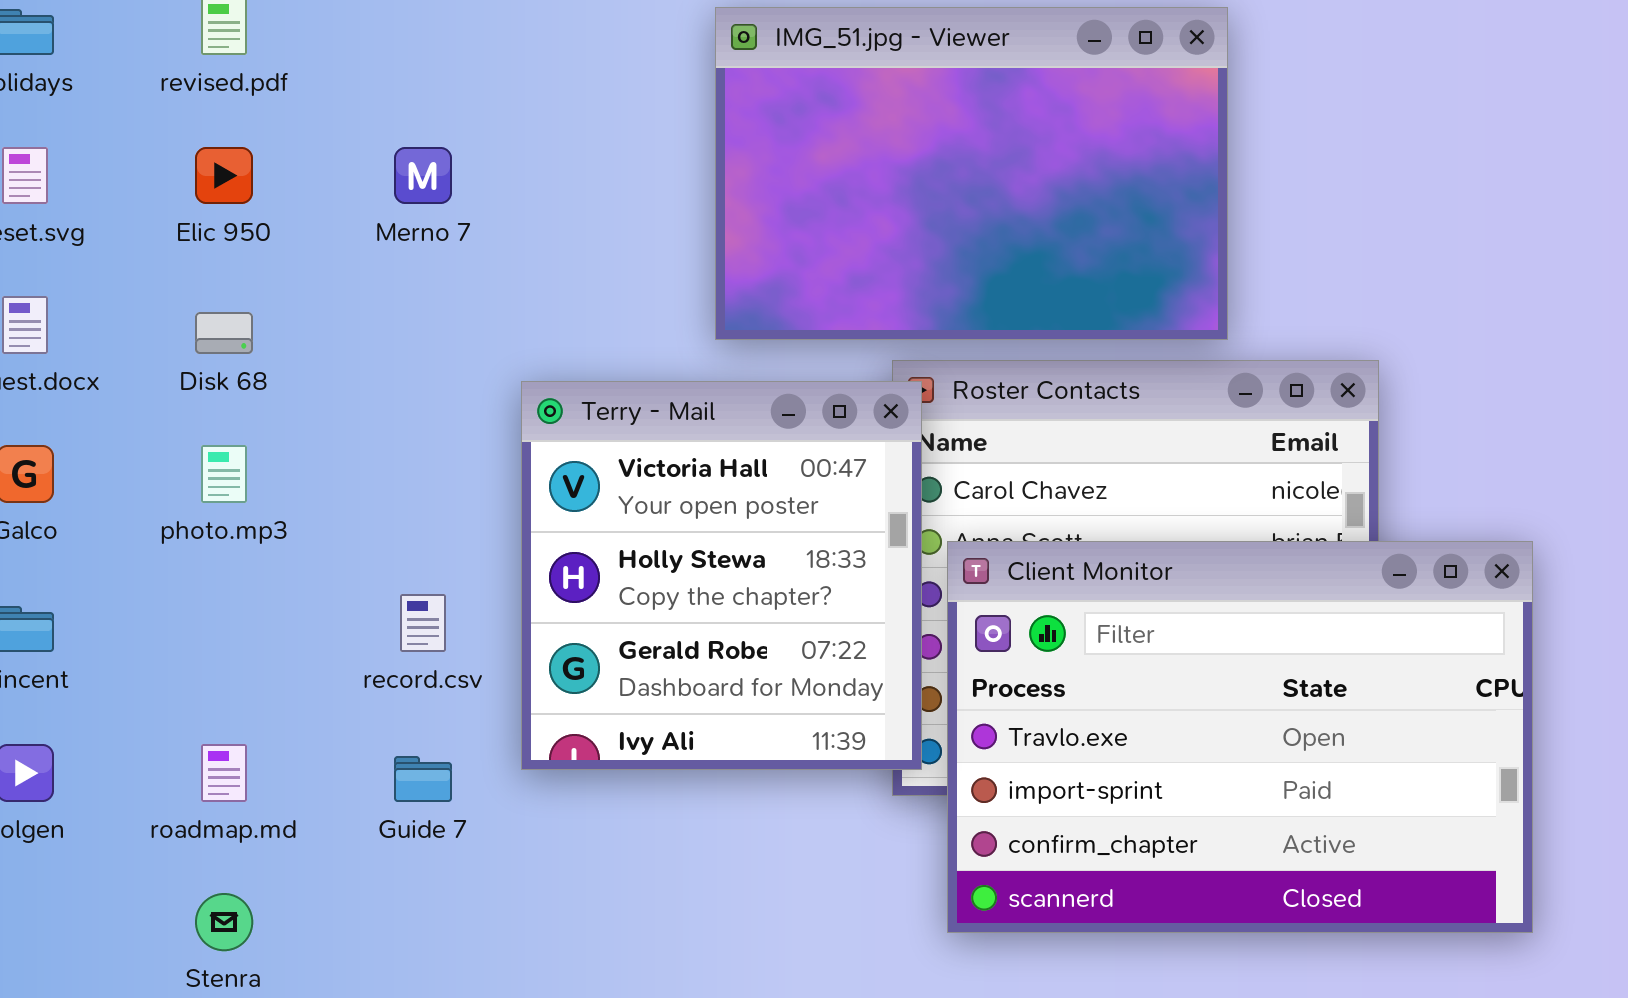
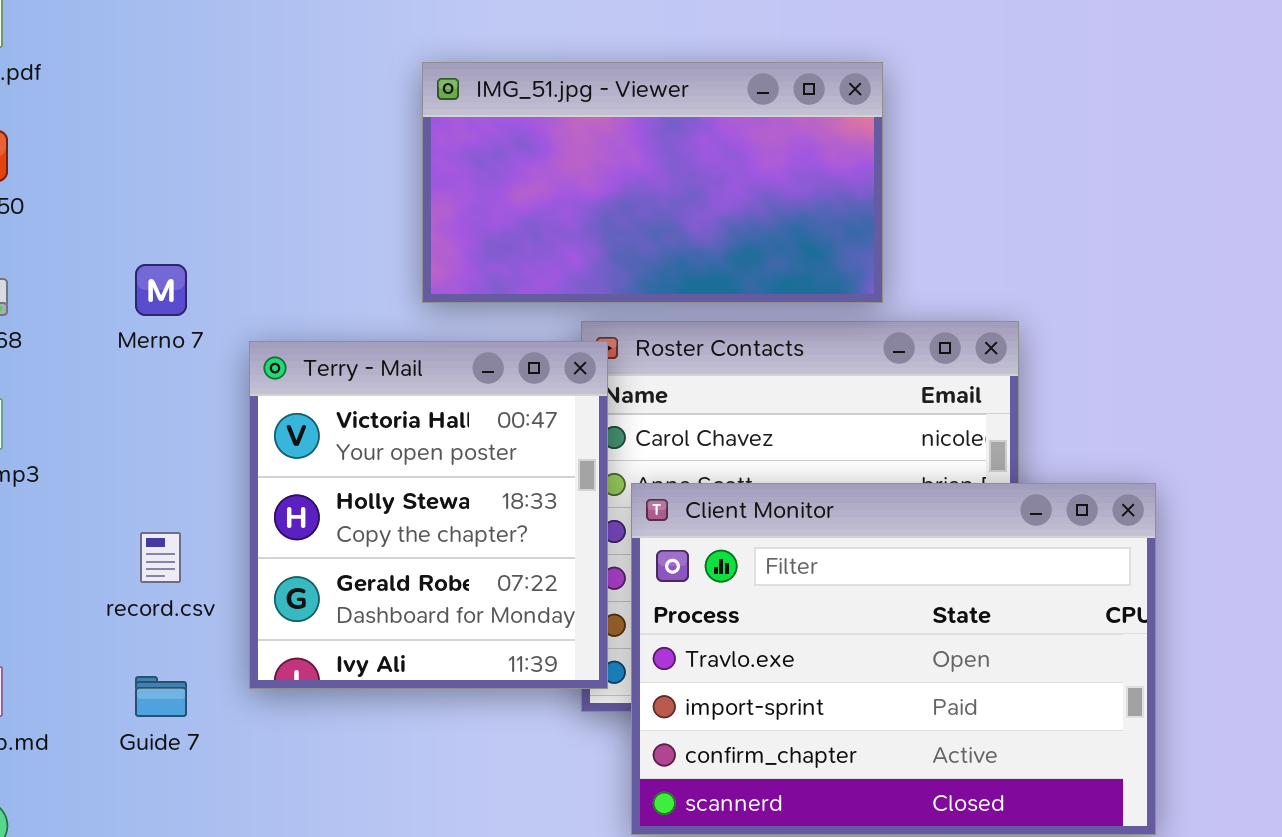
IMG_51.jpg - Viewer: [715,7,1228,340] -> [422,62,883,303], resized
Merno 7: [394,147,452,204] -> [135,264,187,316], moved

